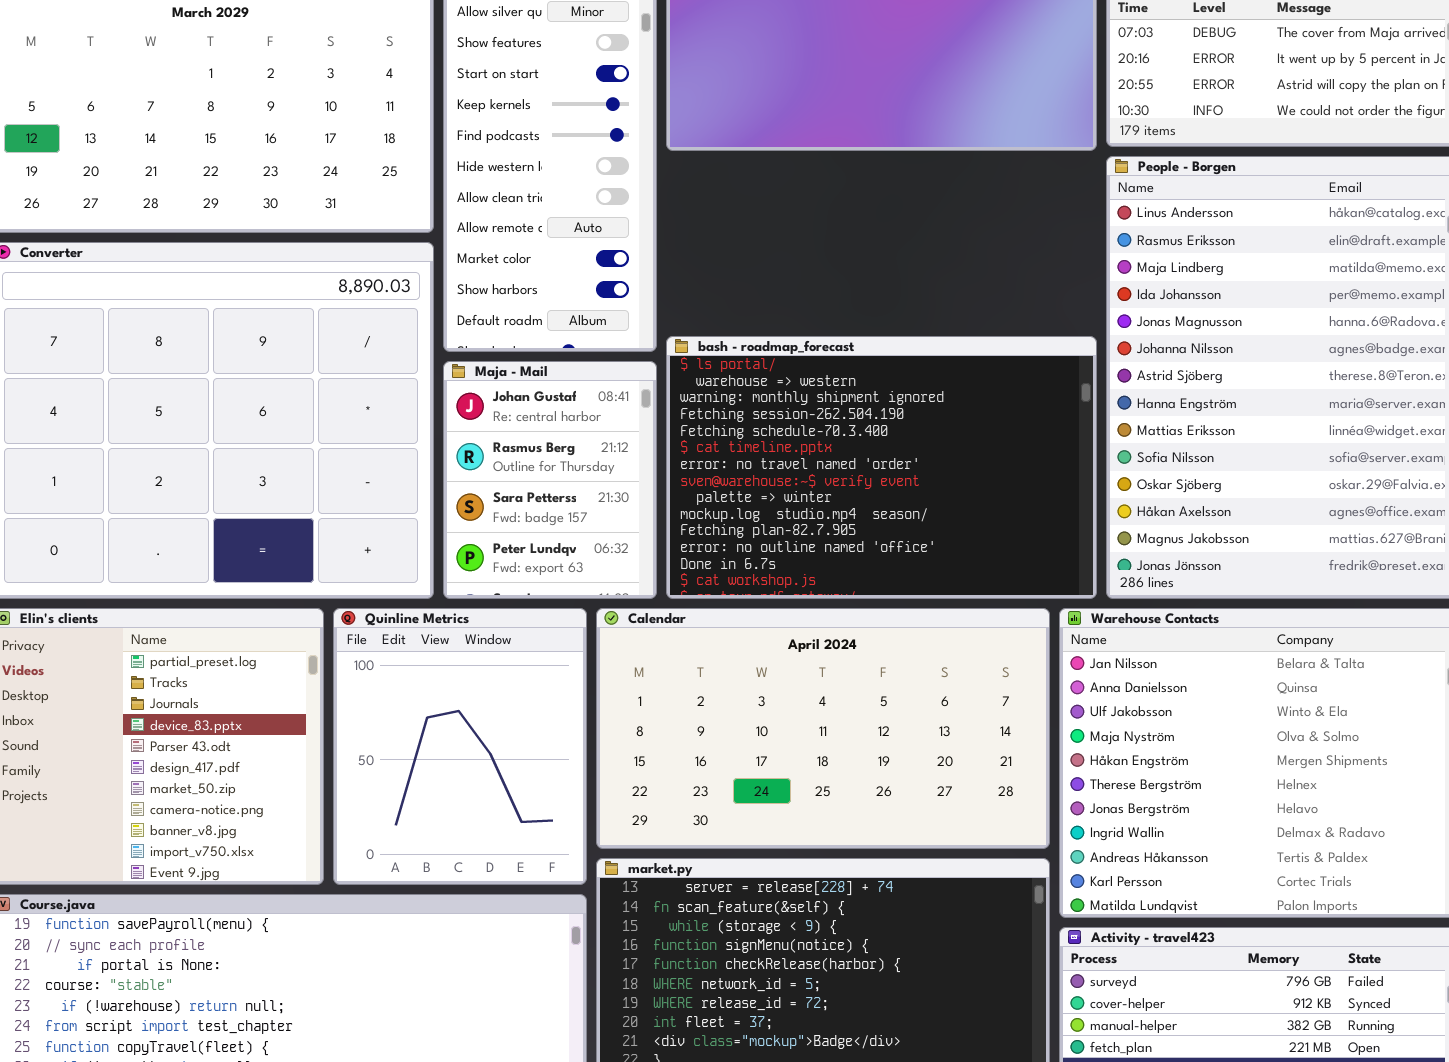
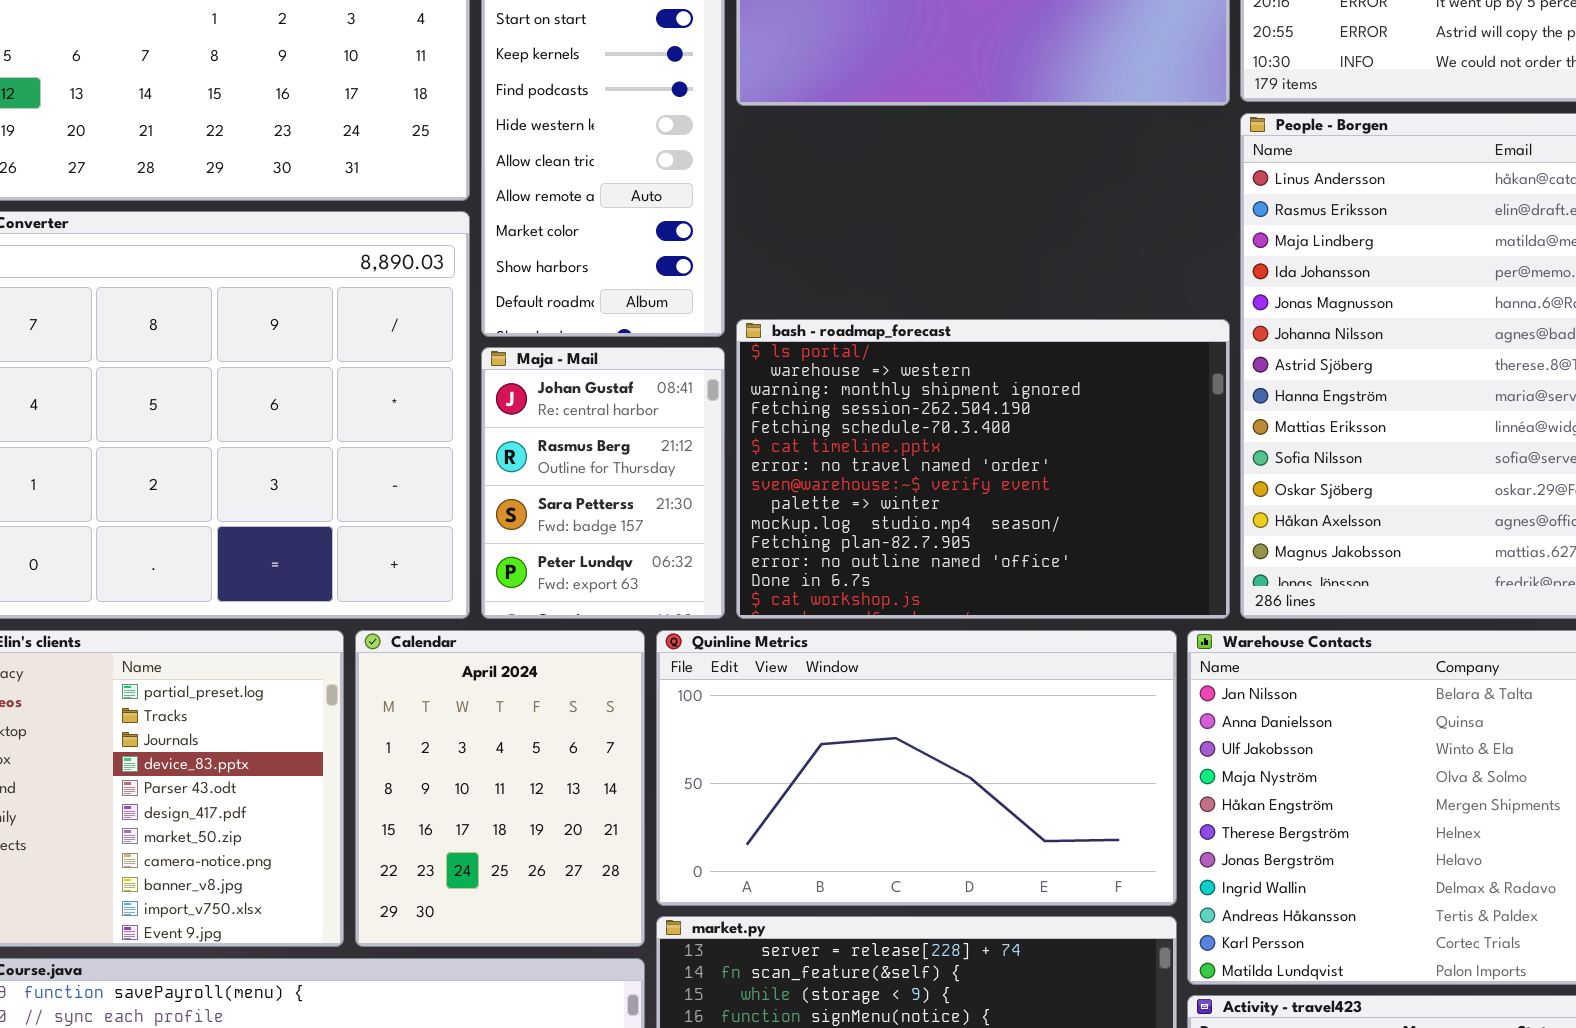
Quinline Metrics: [333,608,587,885] -> [656,630,1177,906], moved, resized
Calendar: [596,608,1050,849] -> [355,630,645,947], moved, resized

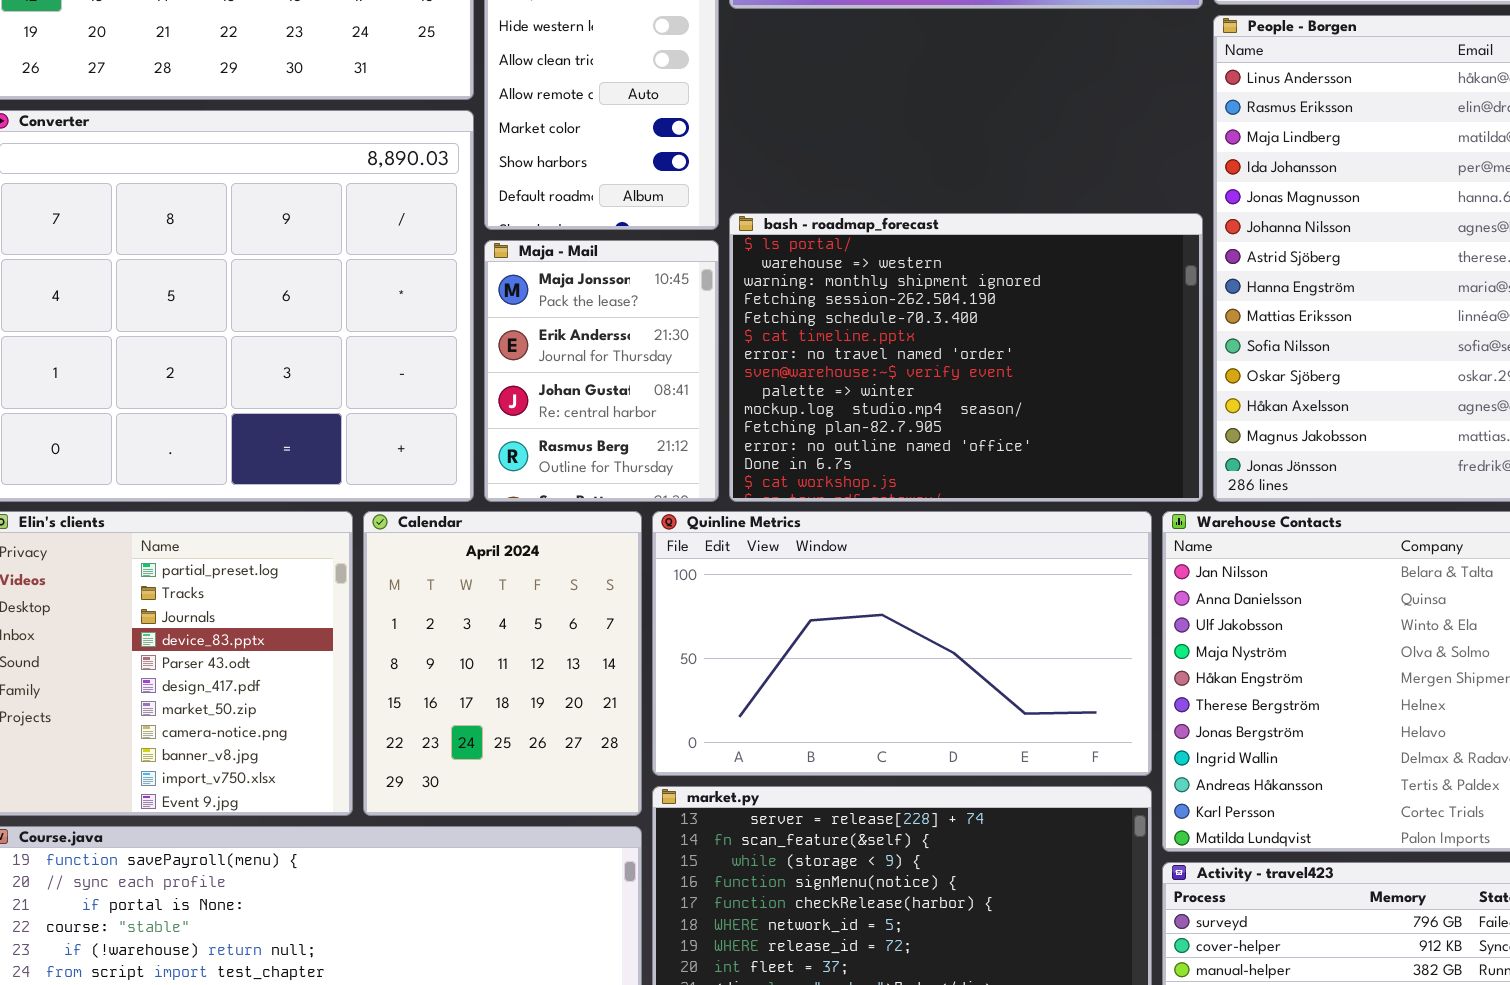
Maja - Mail: [481,347,725,619] -> [484,240,719,502], scrolled up 2 rows

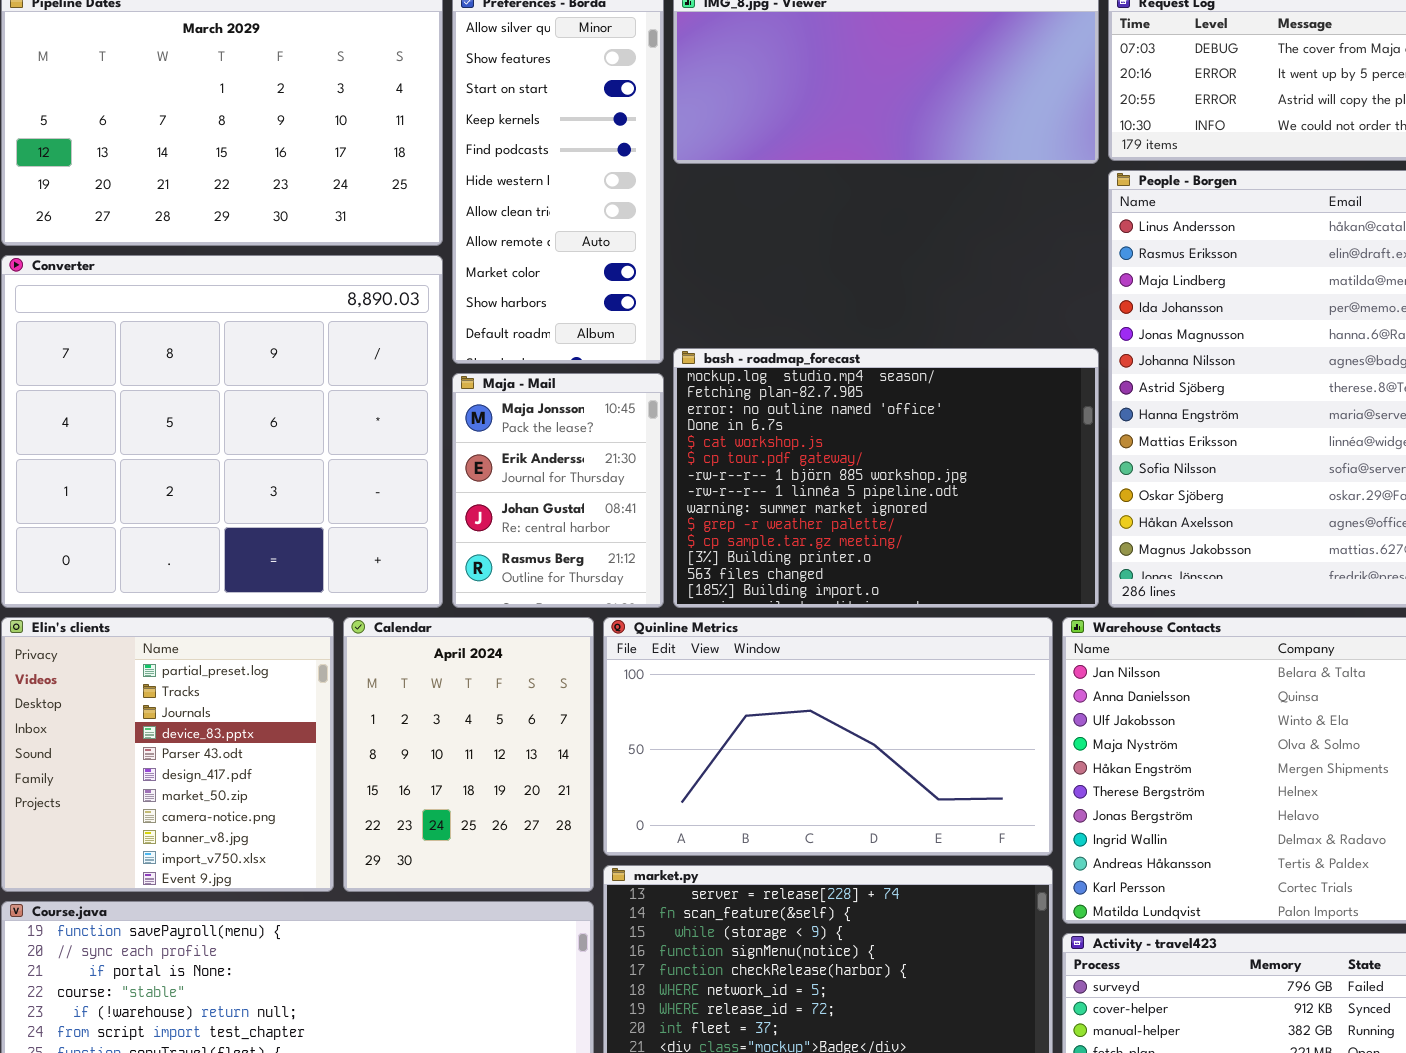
bash - roadmap_forecast: [729,213,1203,502] -> [673,348,1099,608], scrolled down 9 rows

